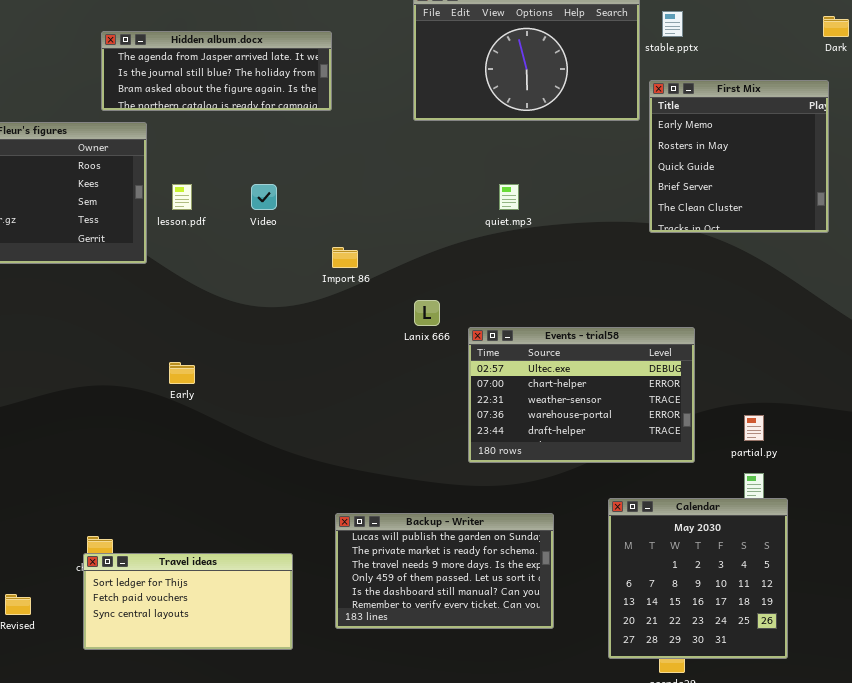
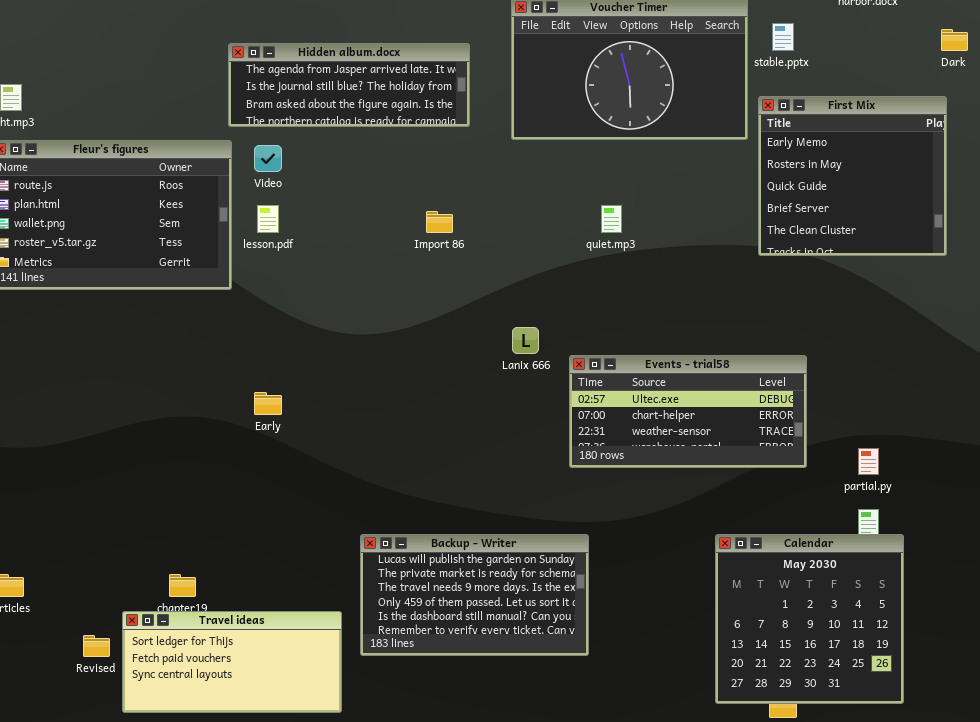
Hidden album.docx: [101,31,332,111] -> [228,43,470,127], moved
Video: [251,184,277,210] -> [254,145,282,172], moved
Import 86: [332,247,358,268] -> [426,211,453,233], moved
Events - trial58: [468,327,695,463] -> [569,355,807,468], resized
Backup - Writer: [335,513,554,629] -> [360,534,589,656], moved
Travel ideas: [83,553,293,650] -> [122,611,342,713], moved

